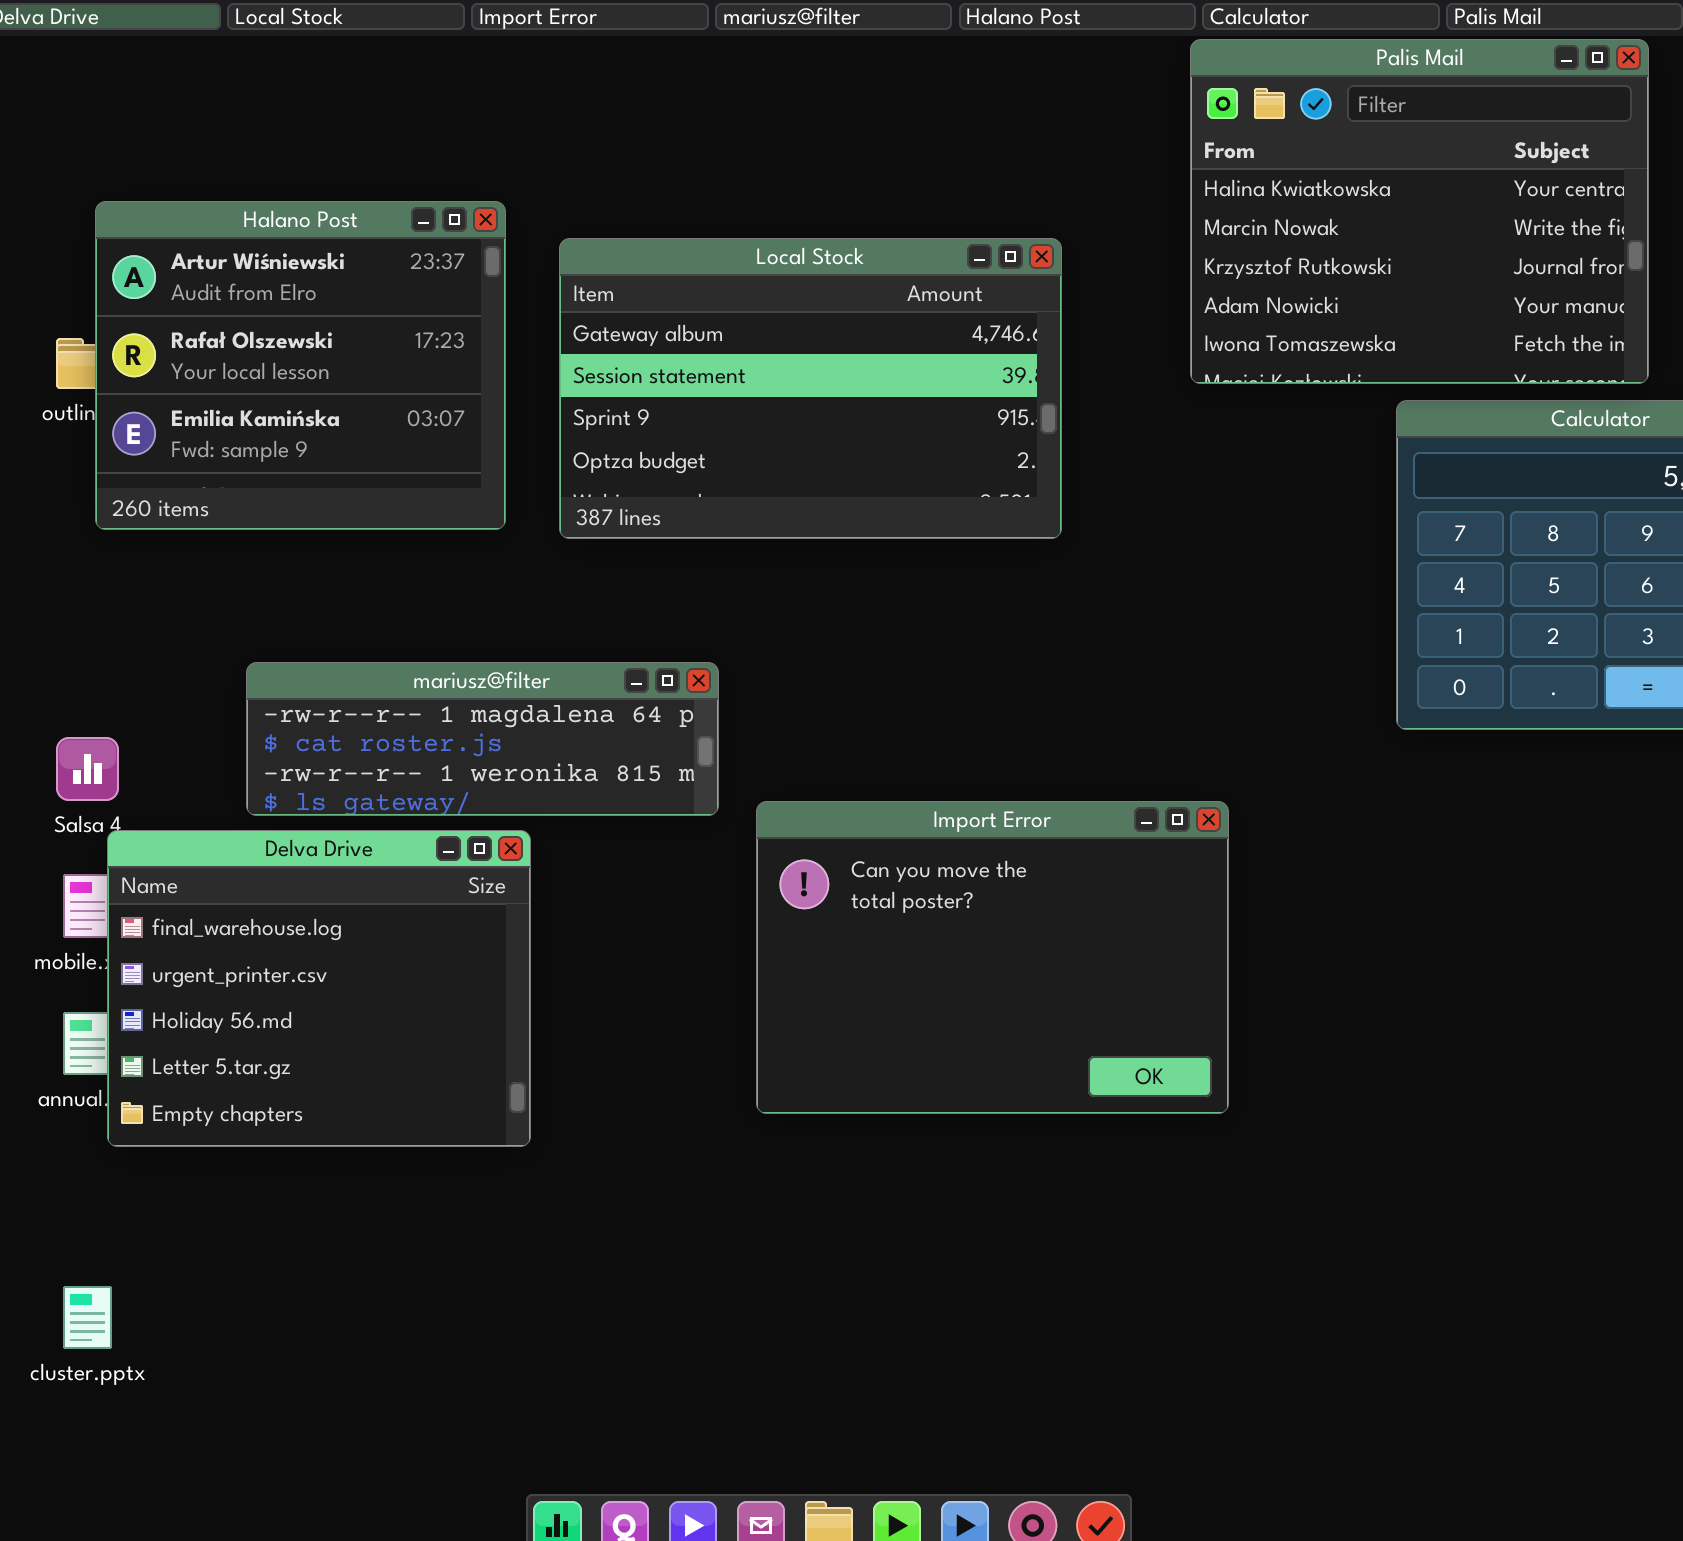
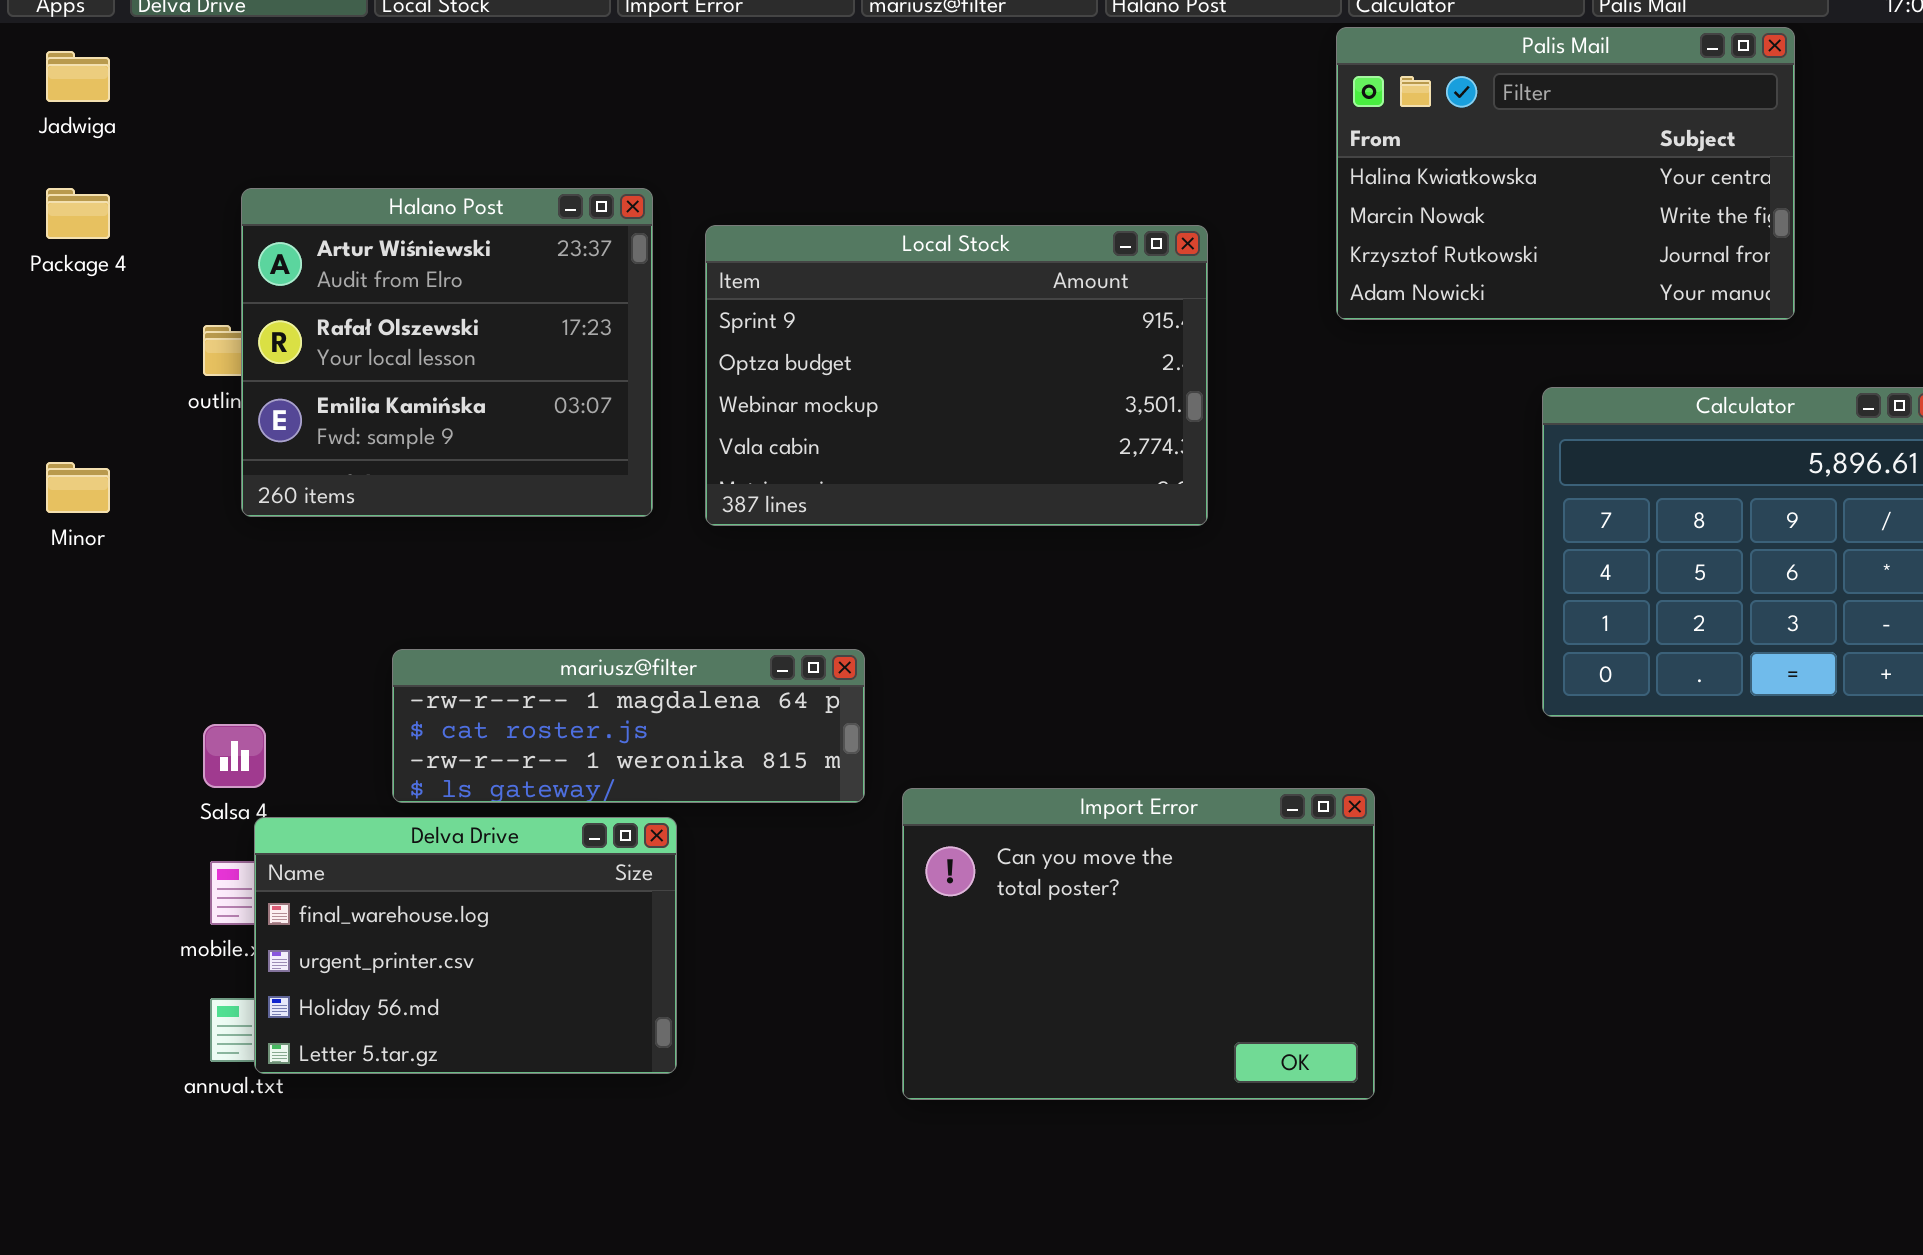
Palis Mail: [1190,39,1649,384] -> [1336,27,1795,320], resized
Local Stock: [559,238,1062,539] -> [705,225,1208,526], scrolled down 2 rows
Delva Drive: [107,830,531,1147] -> [254,817,677,1074], resized

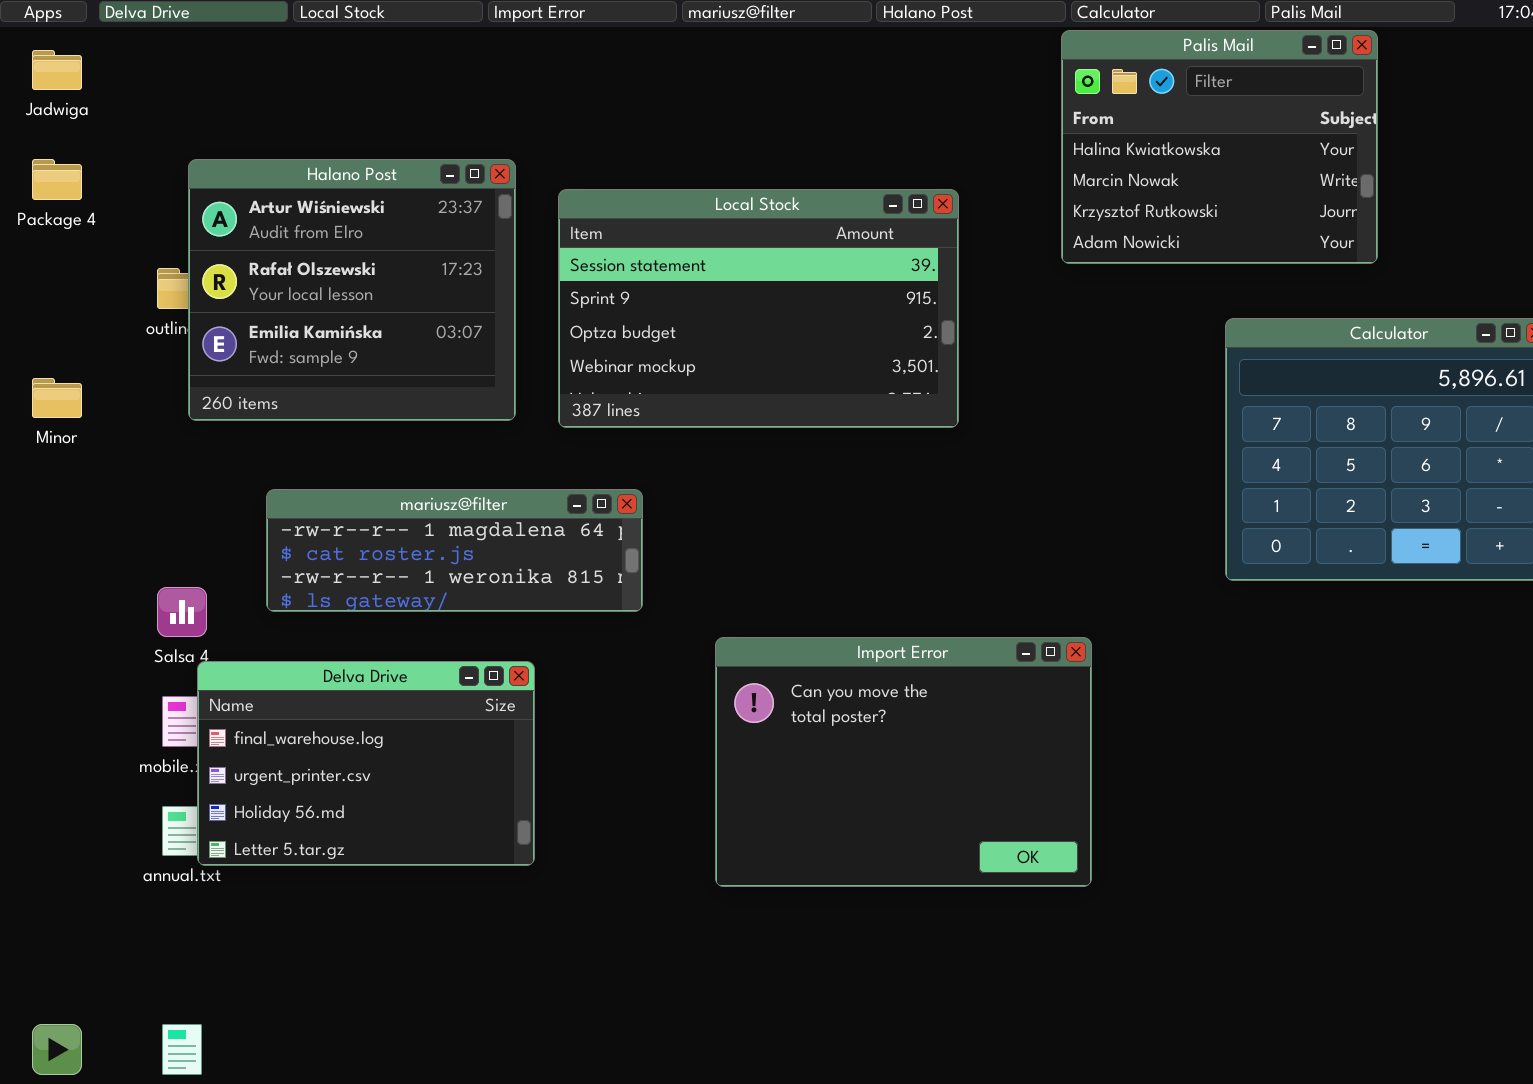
Palis Mail: [1336,27,1795,320] -> [1061,30,1378,264], resized
Local Stock: [705,225,1208,526] -> [558,189,959,428], scrolled up 1 row
mariusz@filter: [392,649,865,803] -> [266,489,643,612], moved

